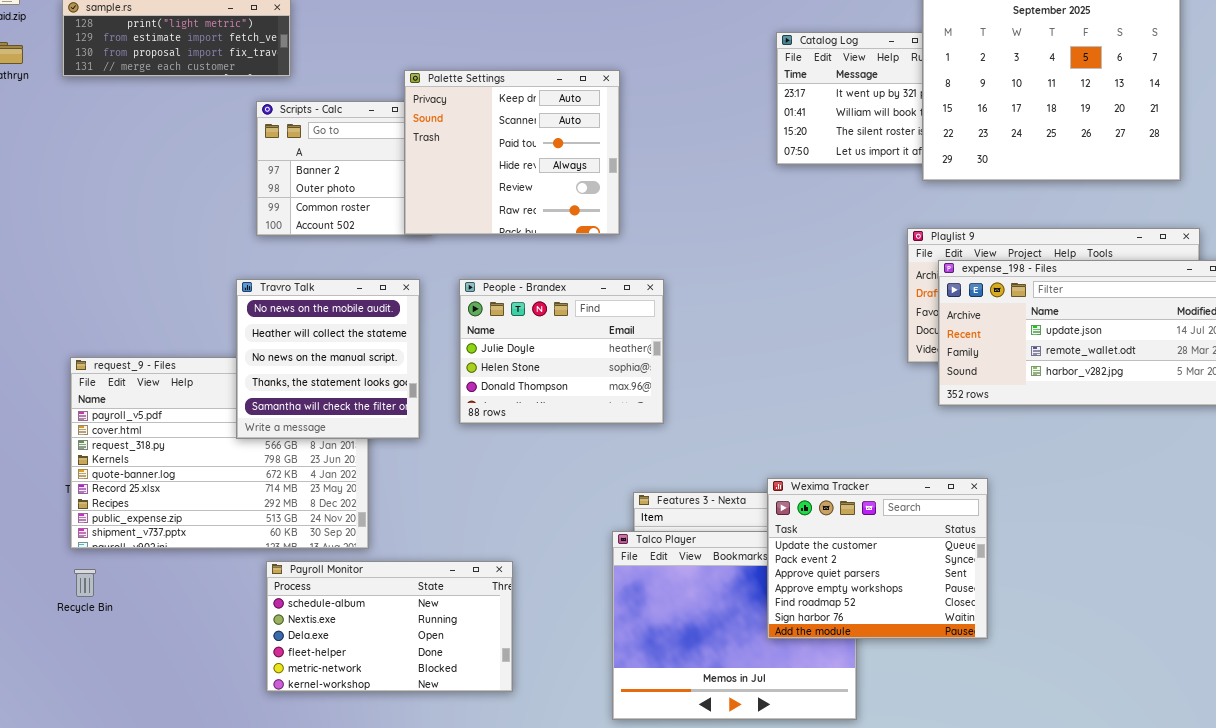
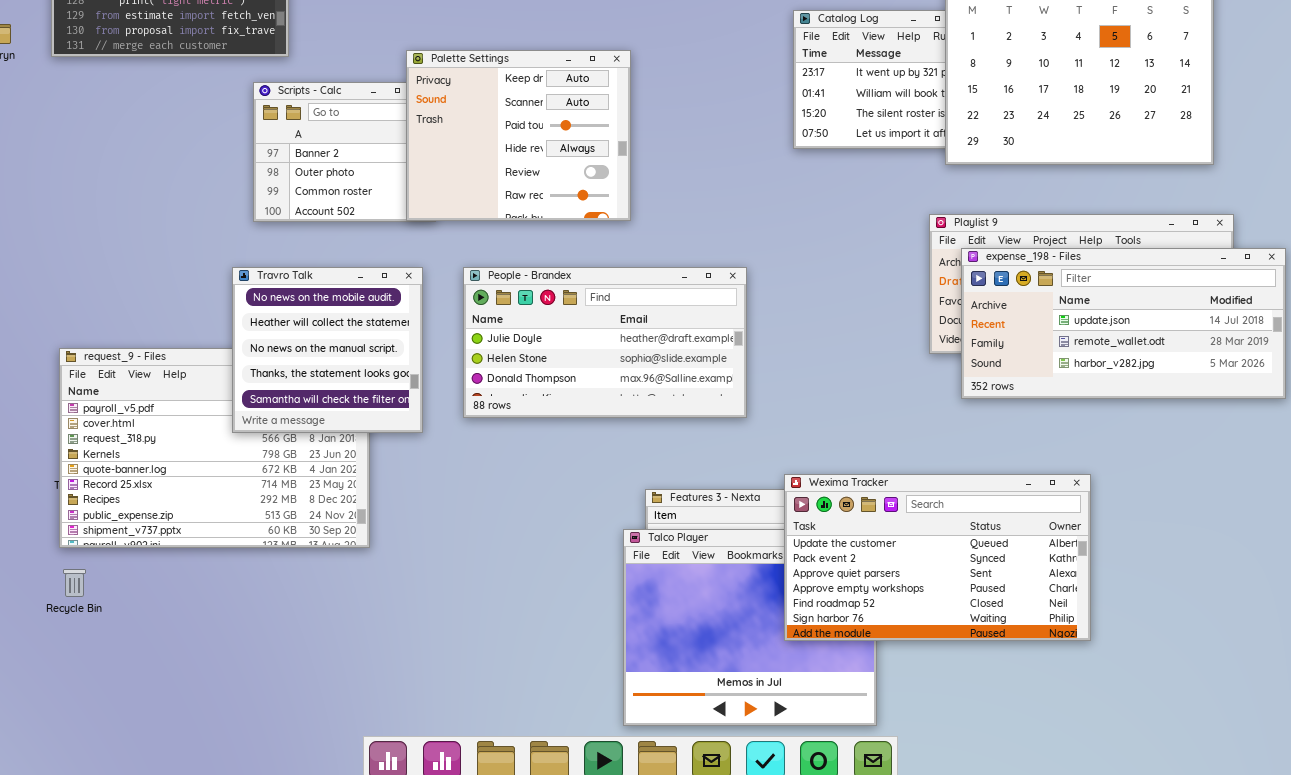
People - Brandex: [459,279,664,424] -> [463,267,747,418], resized
Wexima Tracker: [767,478,988,639] -> [784,474,1091,641], resized
Payroll Monitor: [266,561,513,692] -> none, closed

